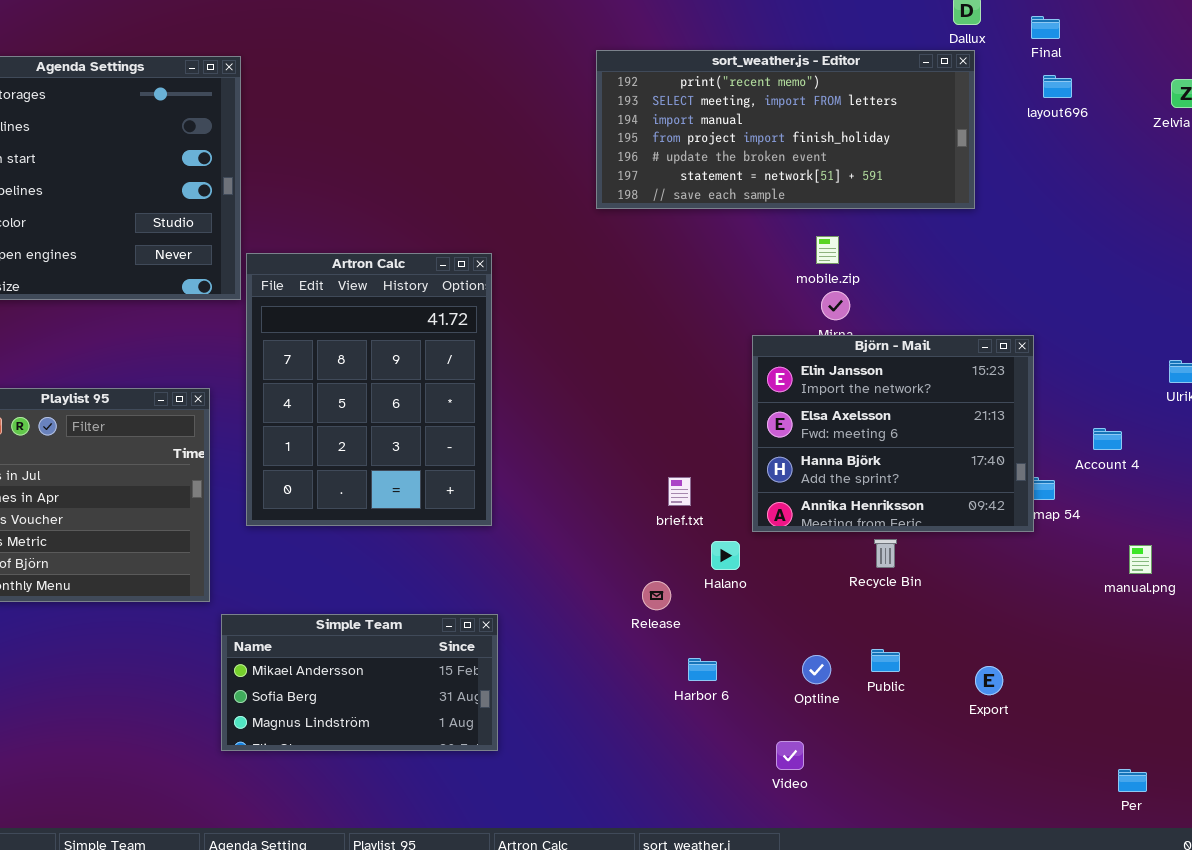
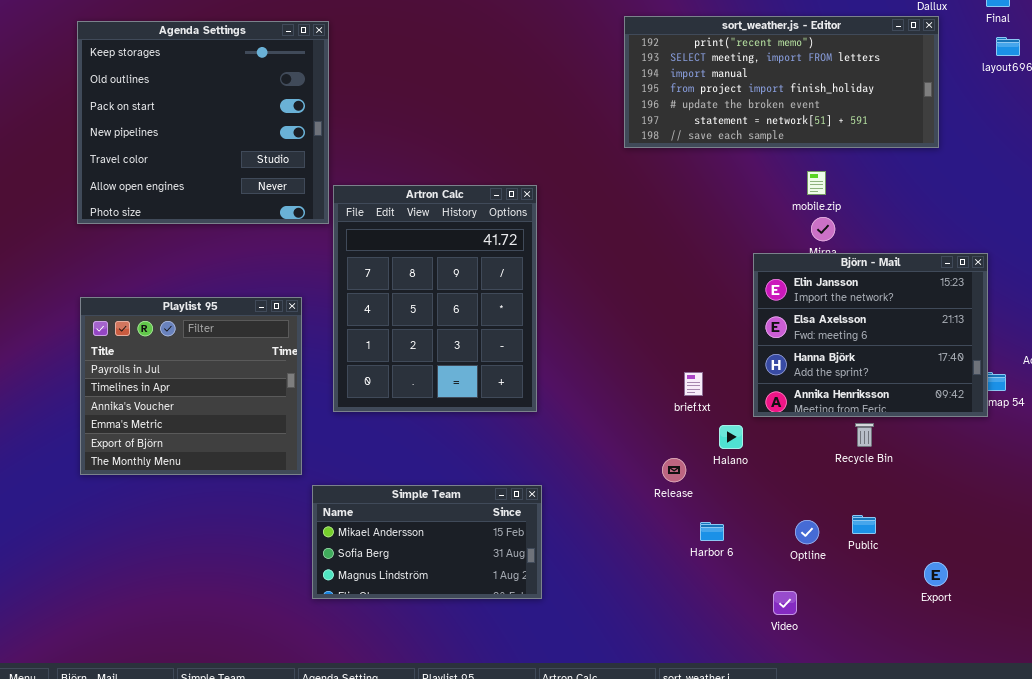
Export: [975,666,1003,695] -> [924,562,948,586], moved

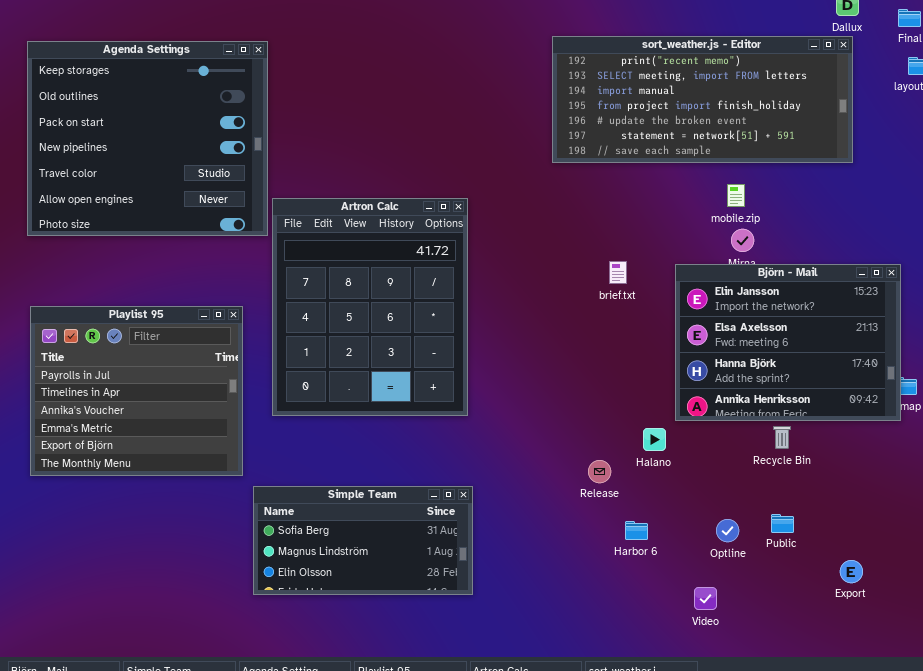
brief.txt: [684,372,703,396] -> [609,261,627,284], moved
Simple Team: [312,485,542,599] -> [253,486,473,595], scrolled down 1 row

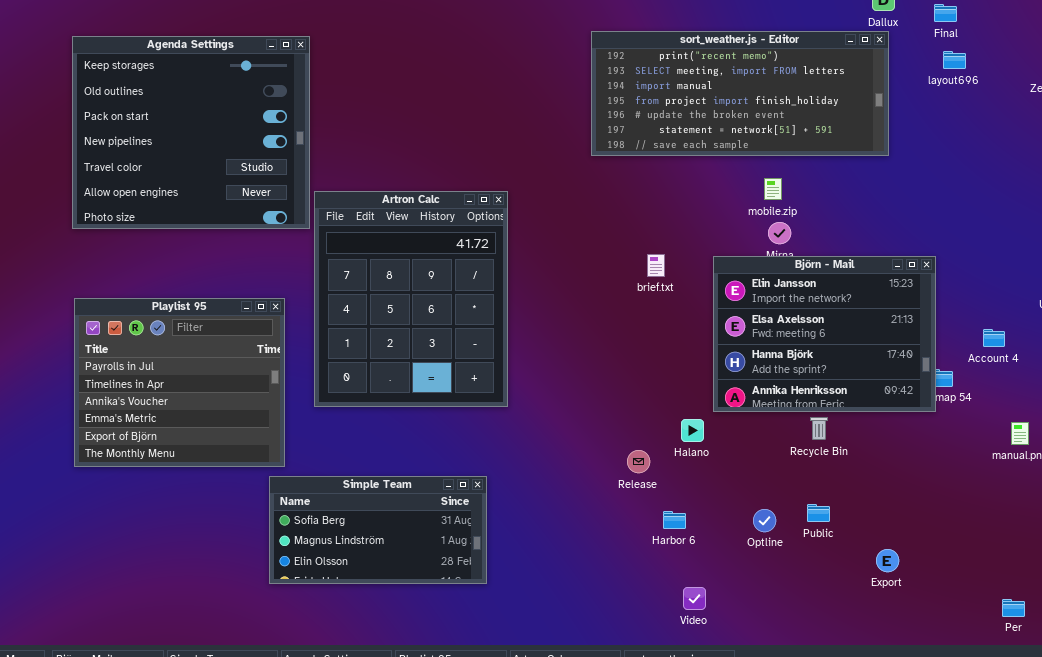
Simple Team: [253,486,473,595] -> [269,476,487,584], moved
Video: [694,587,717,610] -> [683,587,706,610], moved

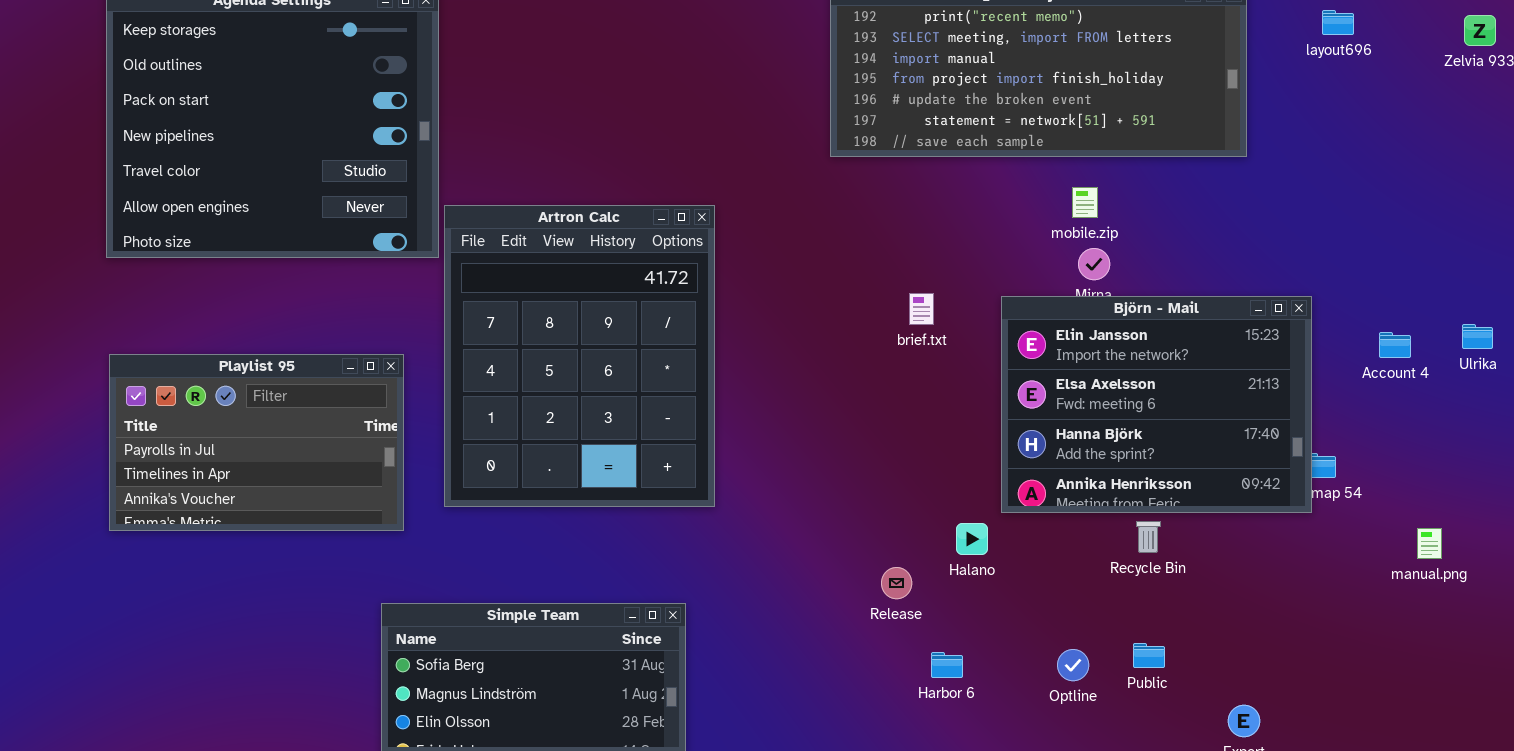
Playlist 95: [74,298,285,467] -> [109,354,404,531], resized
Account 4: [983,329,1005,347] -> [1379,332,1411,358], moved

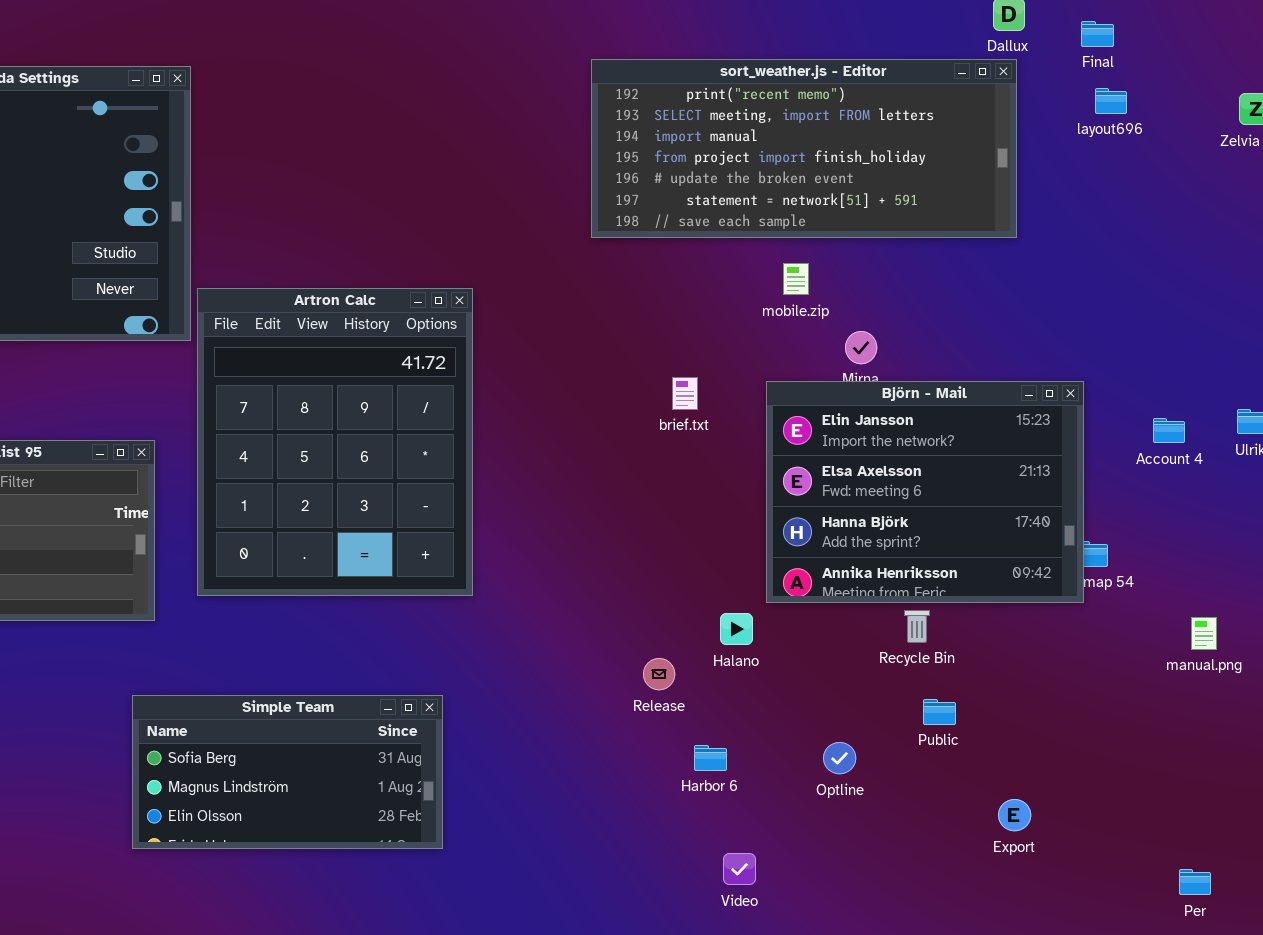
mobile.zip: [1072,187,1098,218] -> [783,263,809,295], moved
Public: [1133,643,1165,668] -> [923,699,956,725], moved

